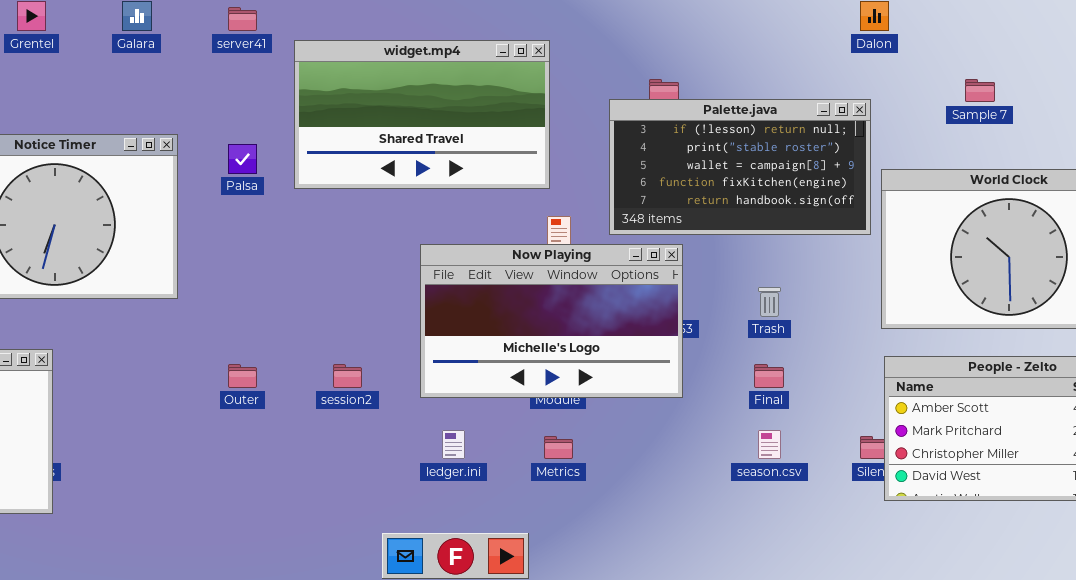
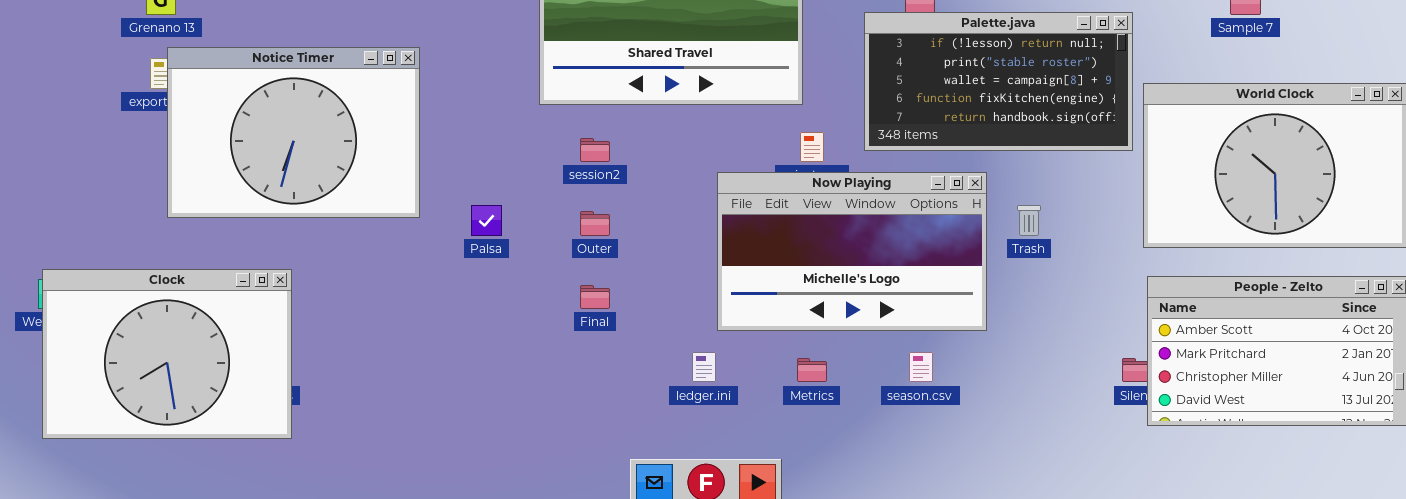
Palsa: [228,144,257,174] -> [471,205,502,236], moved
Now Playing: [420,244,683,398] -> [717,172,987,331], moved
Outer: [228,364,257,388] -> [580,211,610,236], moved
session2: [333,364,362,388] -> [580,138,610,162], moved
Final: [754,364,784,388] -> [580,285,610,309], moved
season.csv: [758,430,781,459] -> [909,352,933,382], moved

